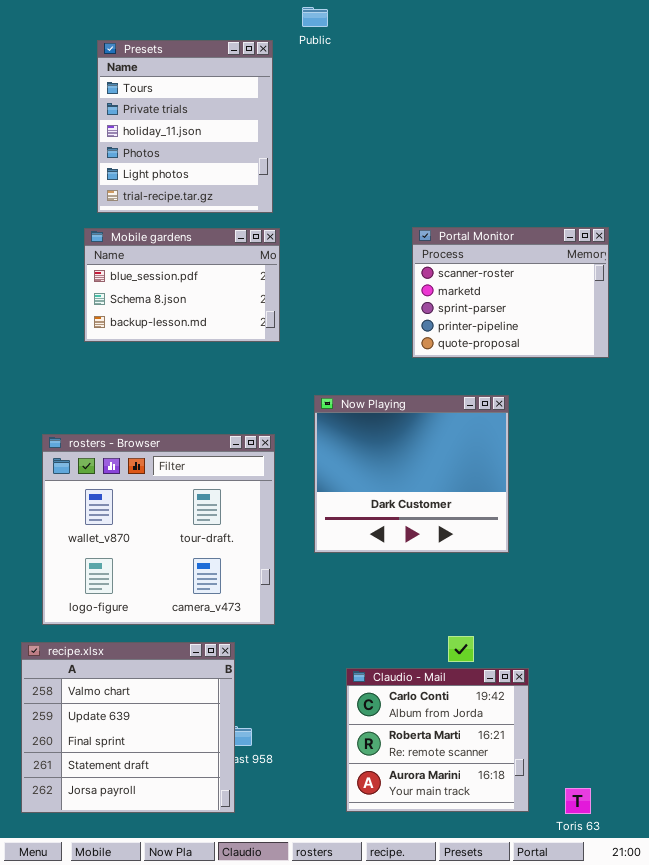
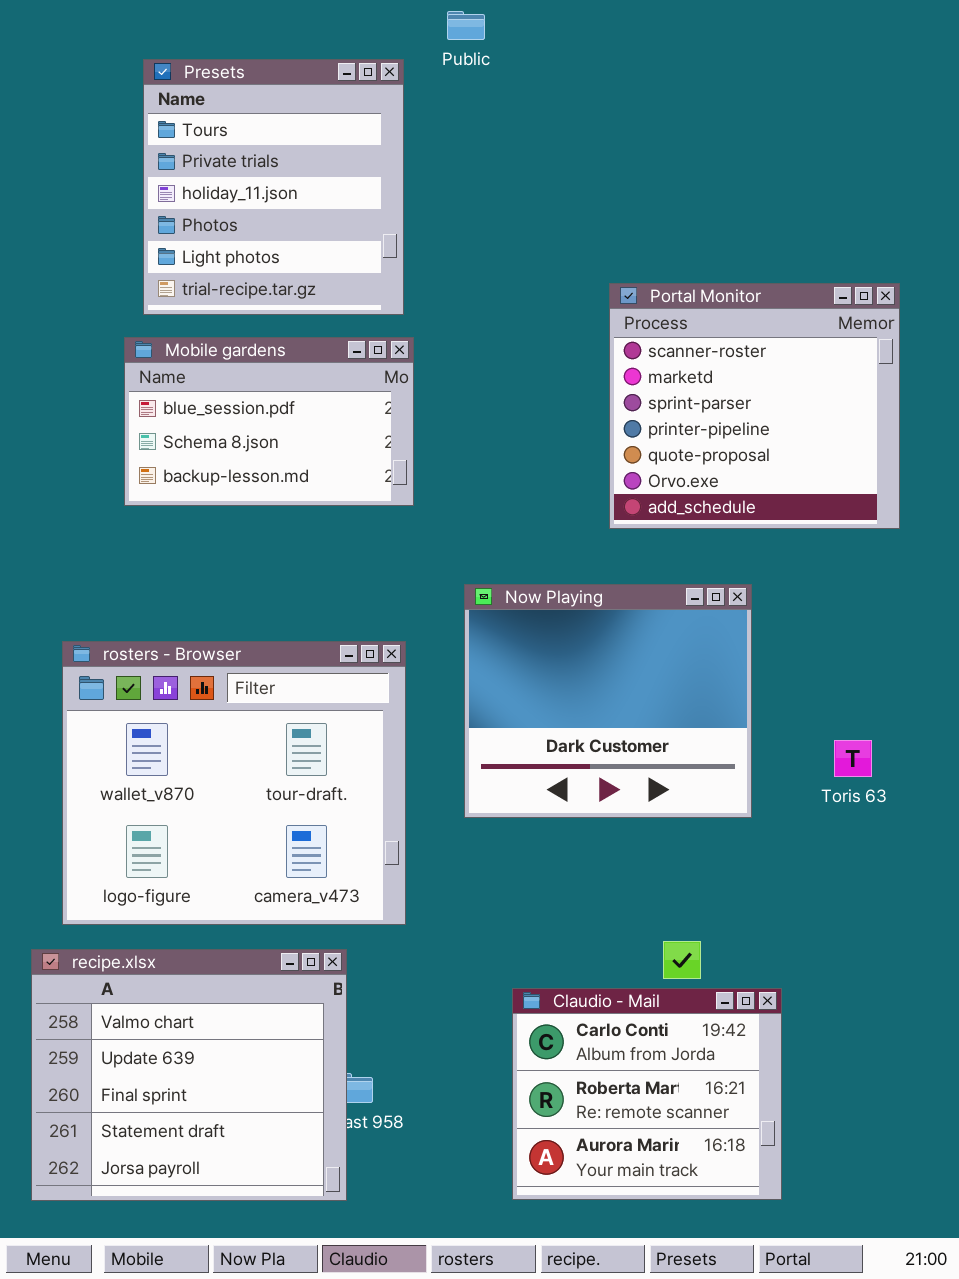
Portal Monitor: [412,227,609,358] -> [609,283,900,529], resized
Toris 63: [565,788,591,814] -> [834,740,872,777], moved

